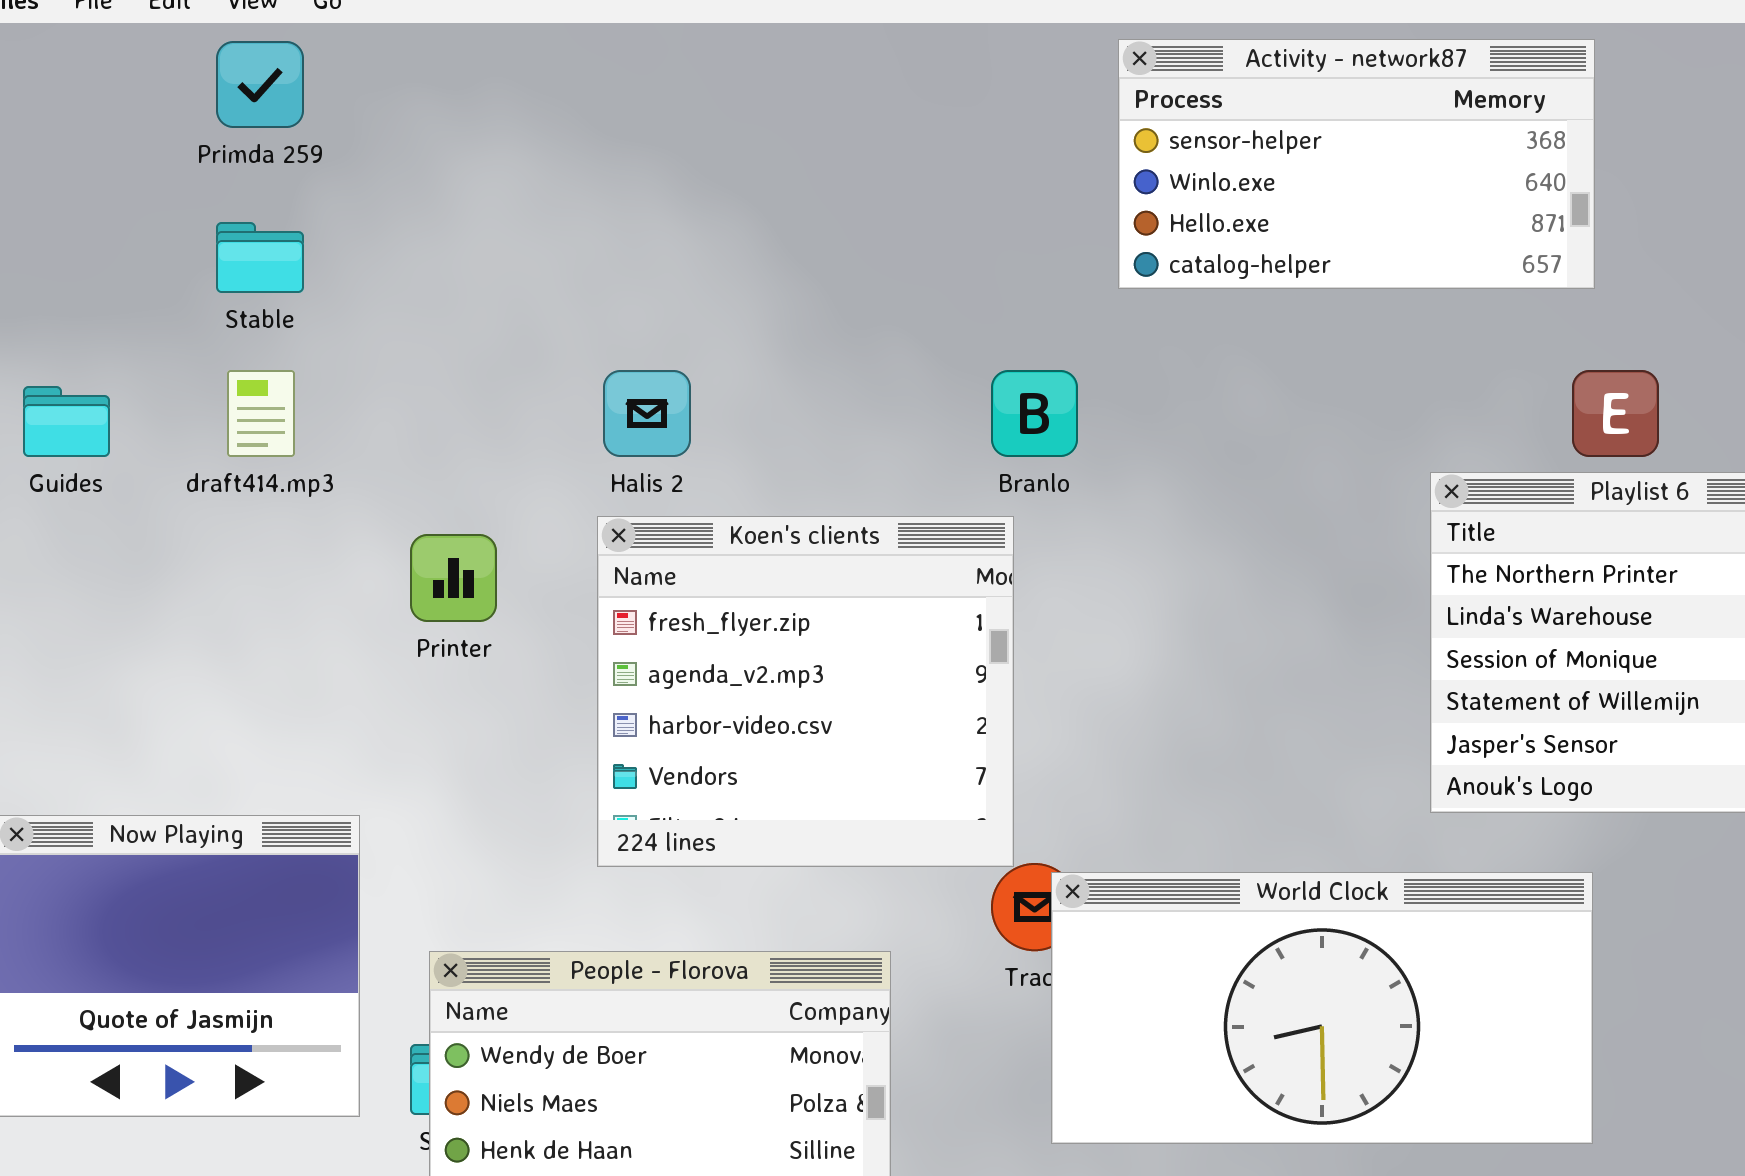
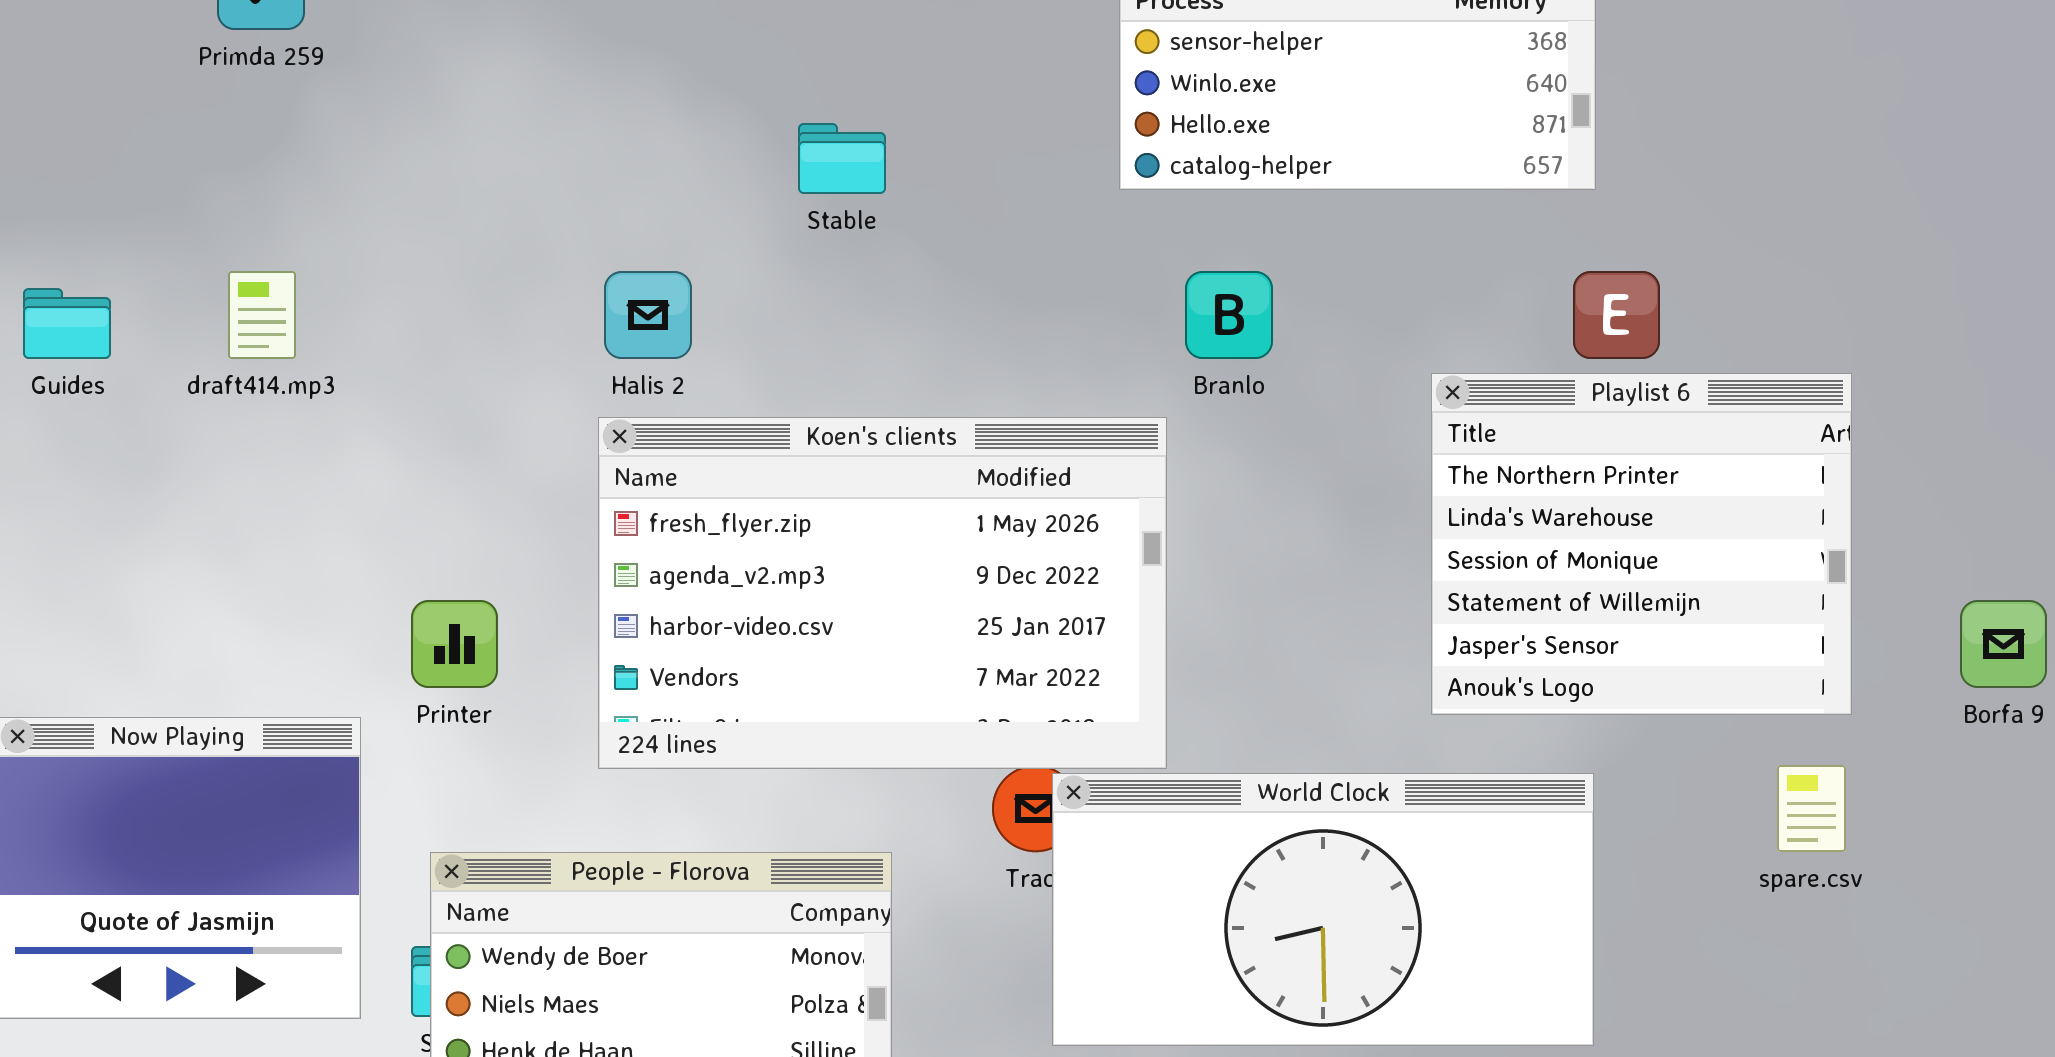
Stable: [216,222,304,293] -> [798,123,886,194], moved
Branlo: [991,370,1078,457] -> [1185,271,1273,359], moved
Koen's clients: [597,516,1014,867] -> [598,417,1167,769], resized
Printer: [410,534,497,622] -> [411,600,498,688], moved

